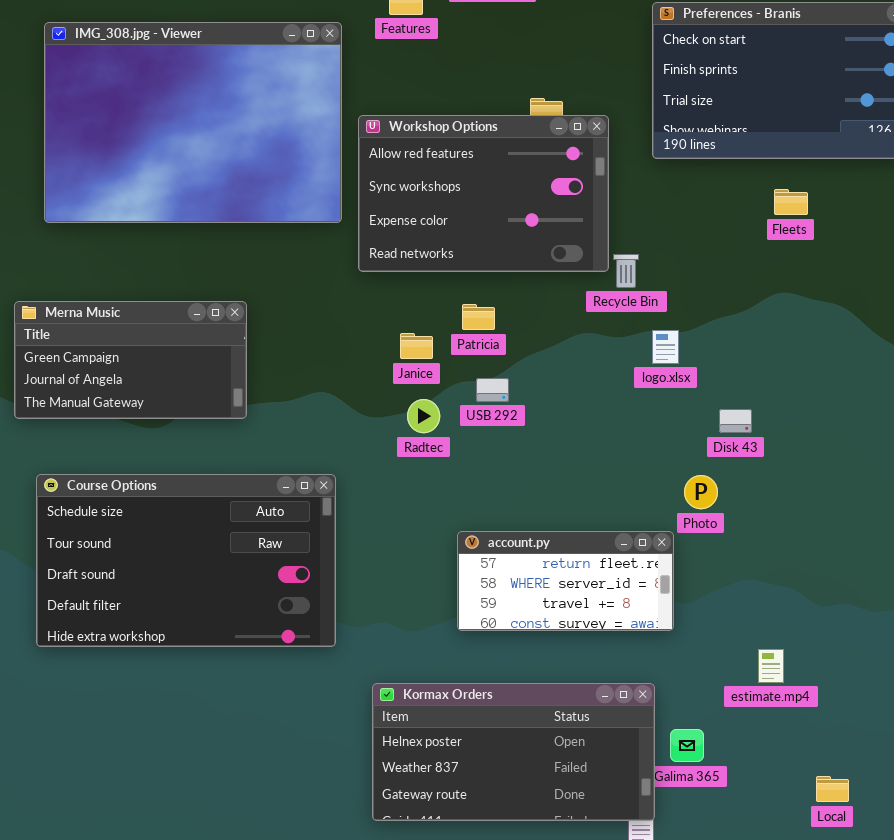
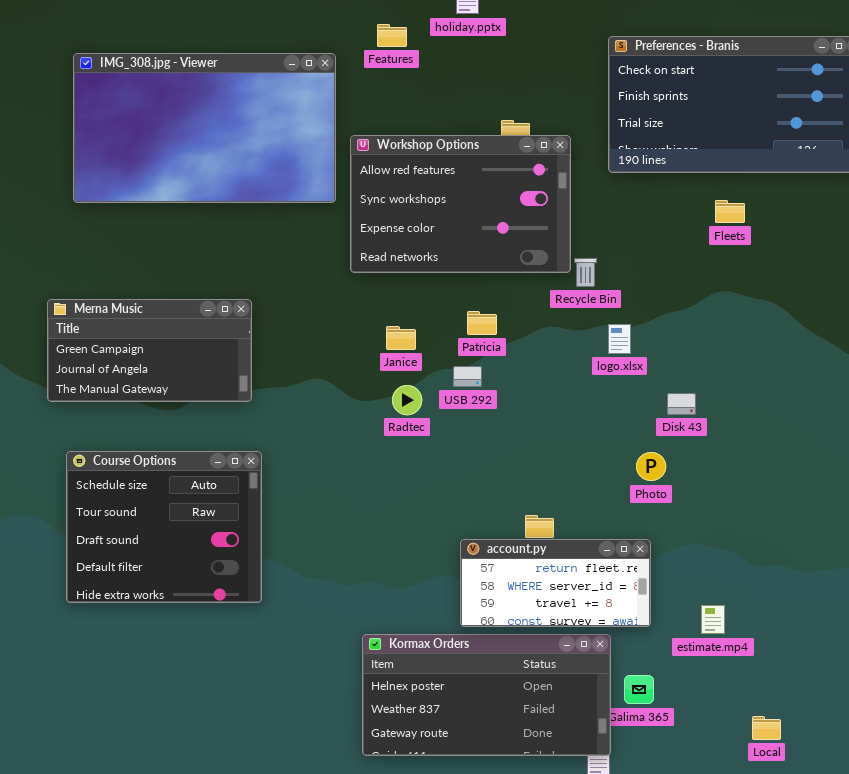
IMG_308.jpg - Viewer: [44,22,342,223] -> [73,53,336,203], resized
Patricia: [462,304,495,330] -> [467,311,497,335], moved
Course Options: [36,474,336,647] -> [66,451,262,603], resized
account.py: [457,531,674,631] -> [460,539,651,627], moved

